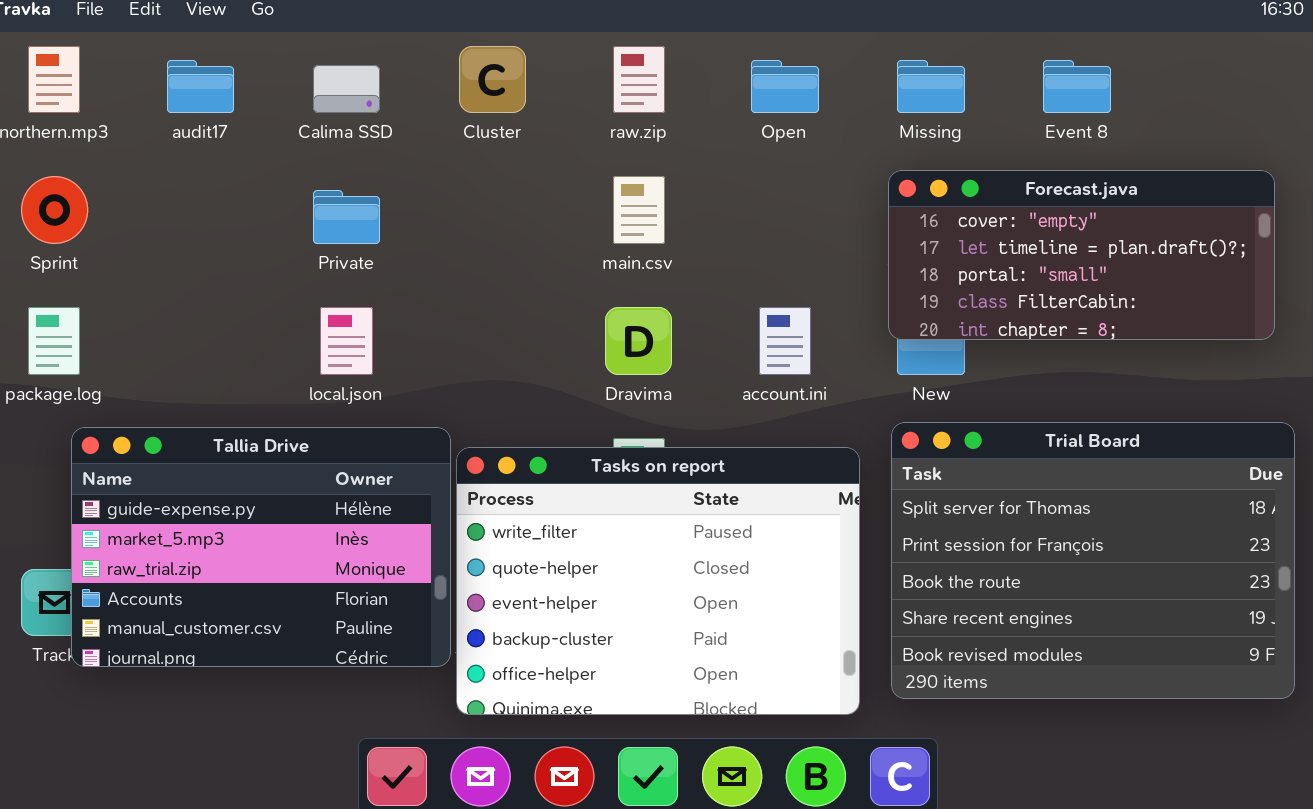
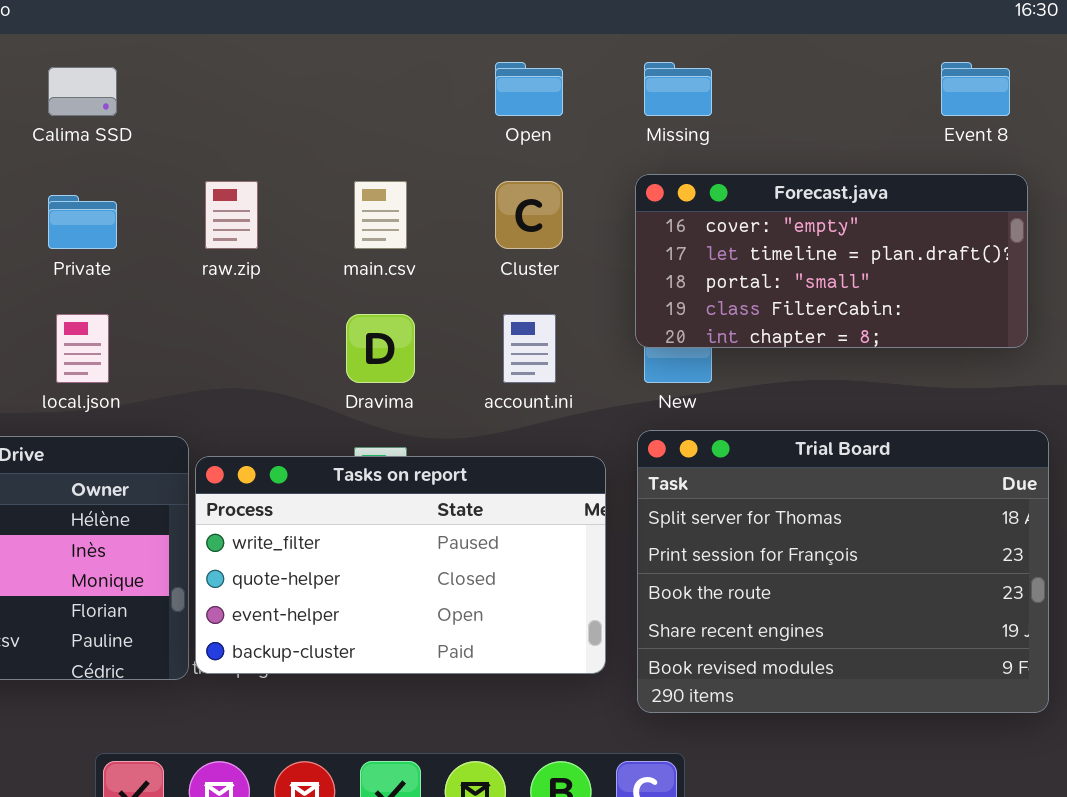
Cluster: [459,46,526,113] -> [495,181,563,249], moved
raw.zip: [613,46,665,113] -> [205,181,258,249], moved
Event 8: [1043,60,1111,113] -> [941,62,1010,116], moved
Tasks on report: [456,447,860,715] -> [195,456,606,674], resized

